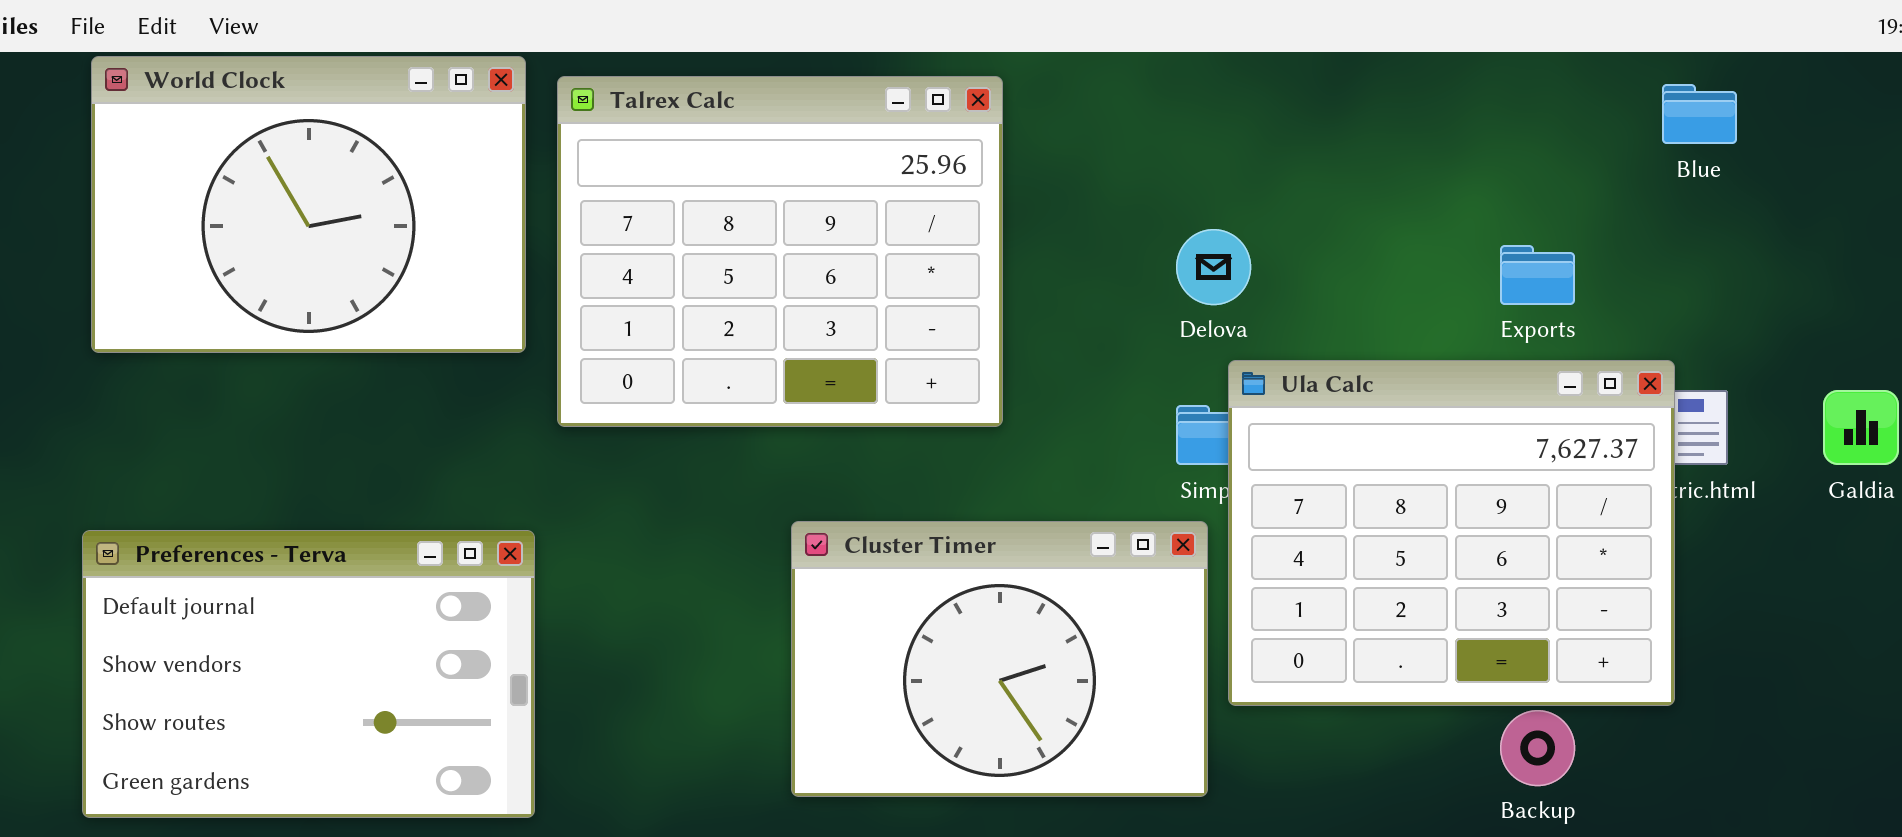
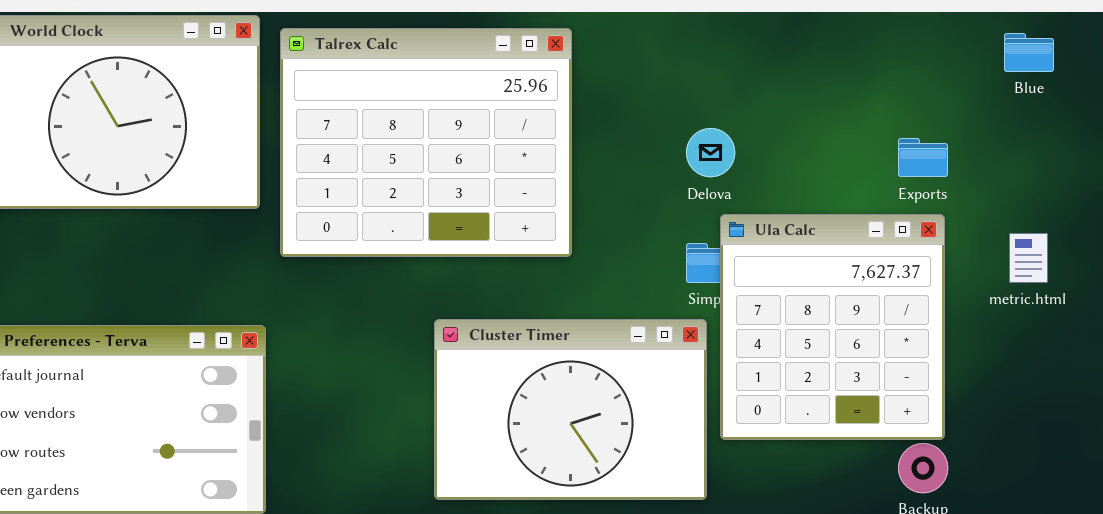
Ula Calc: [1228,360,1675,706] -> [720,214,945,440], resized

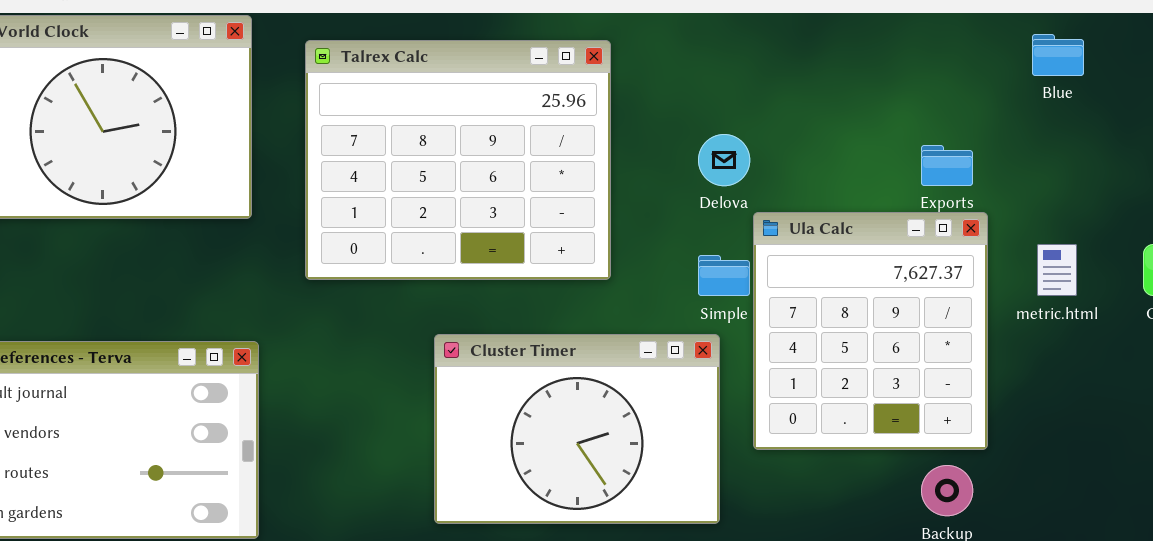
Talrex Calc: [280,28,572,257] -> [305,40,611,280], moved
Ula Calc: [720,214,945,440] -> [753,212,988,450], moved

